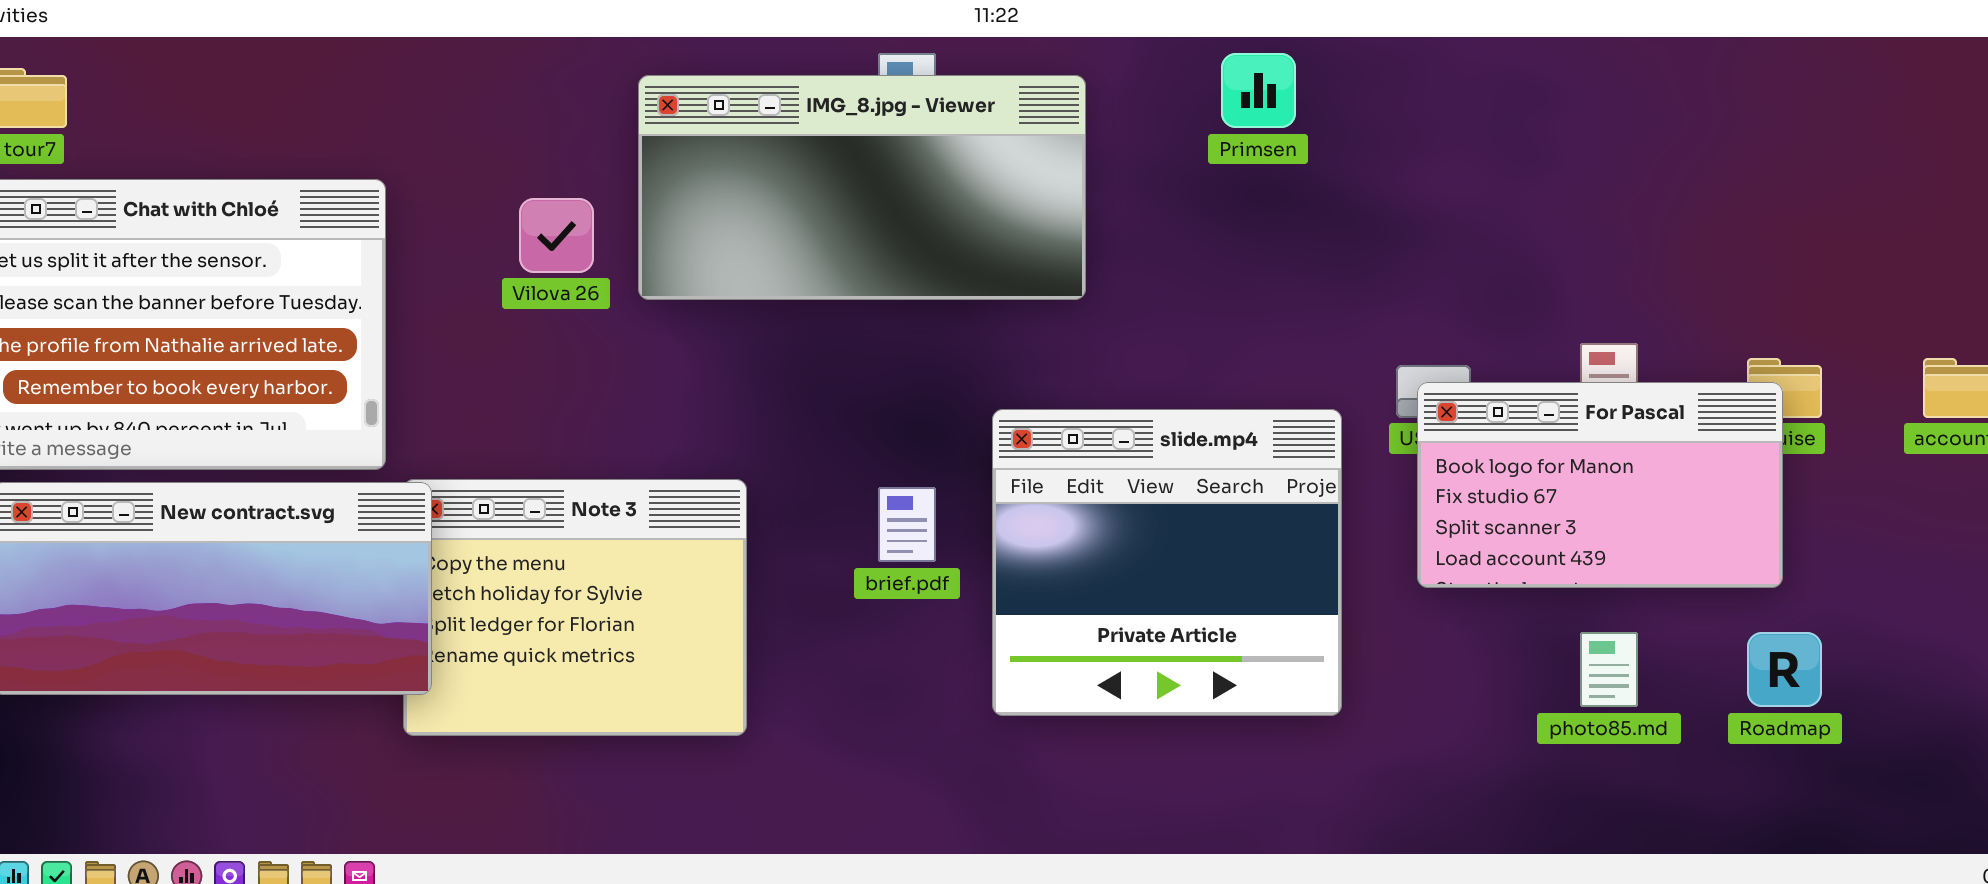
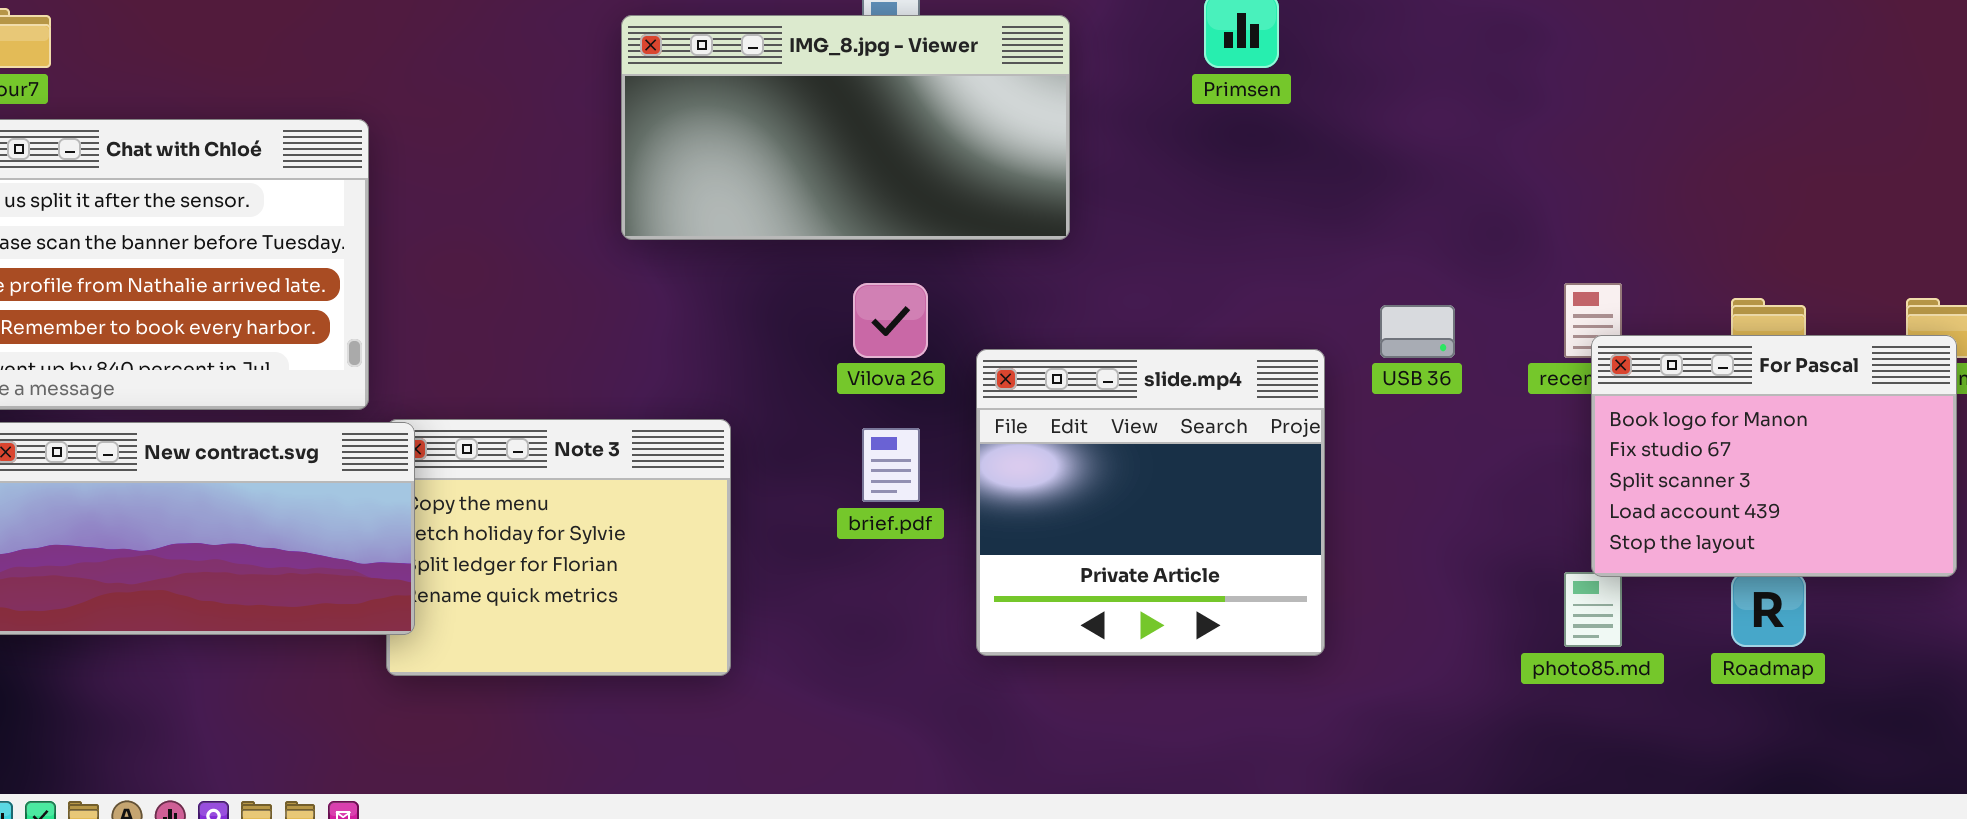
Vilova 26: [519,198,594,273] -> [853,283,928,358], moved
For Pascal: [1417,382,1783,588] -> [1591,335,1957,577], moved, resized

